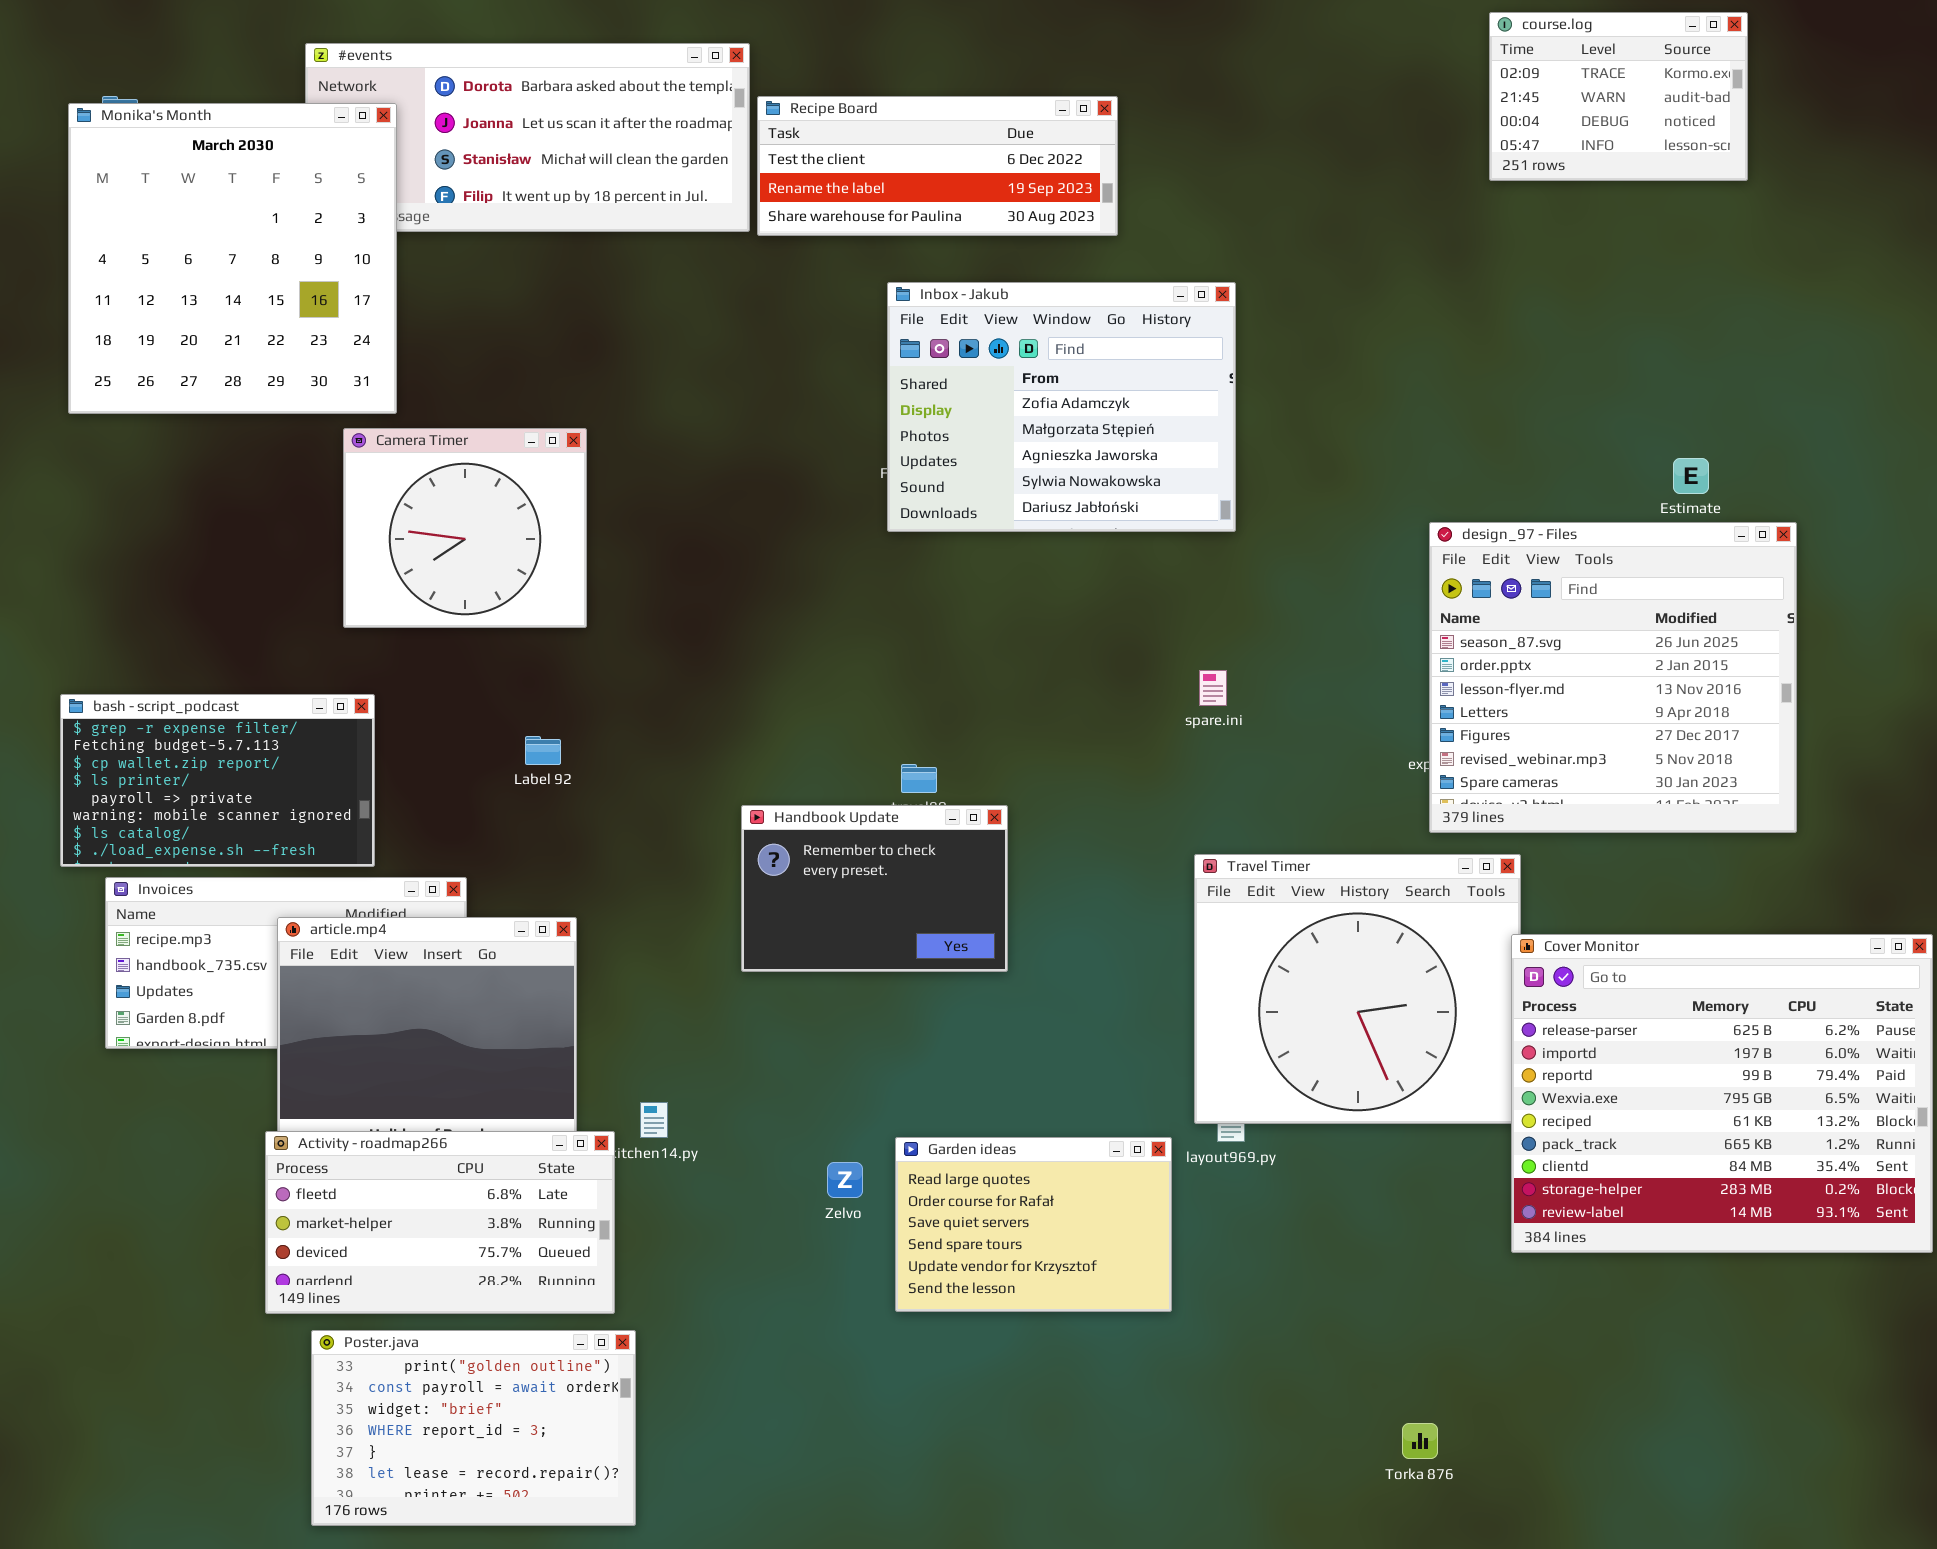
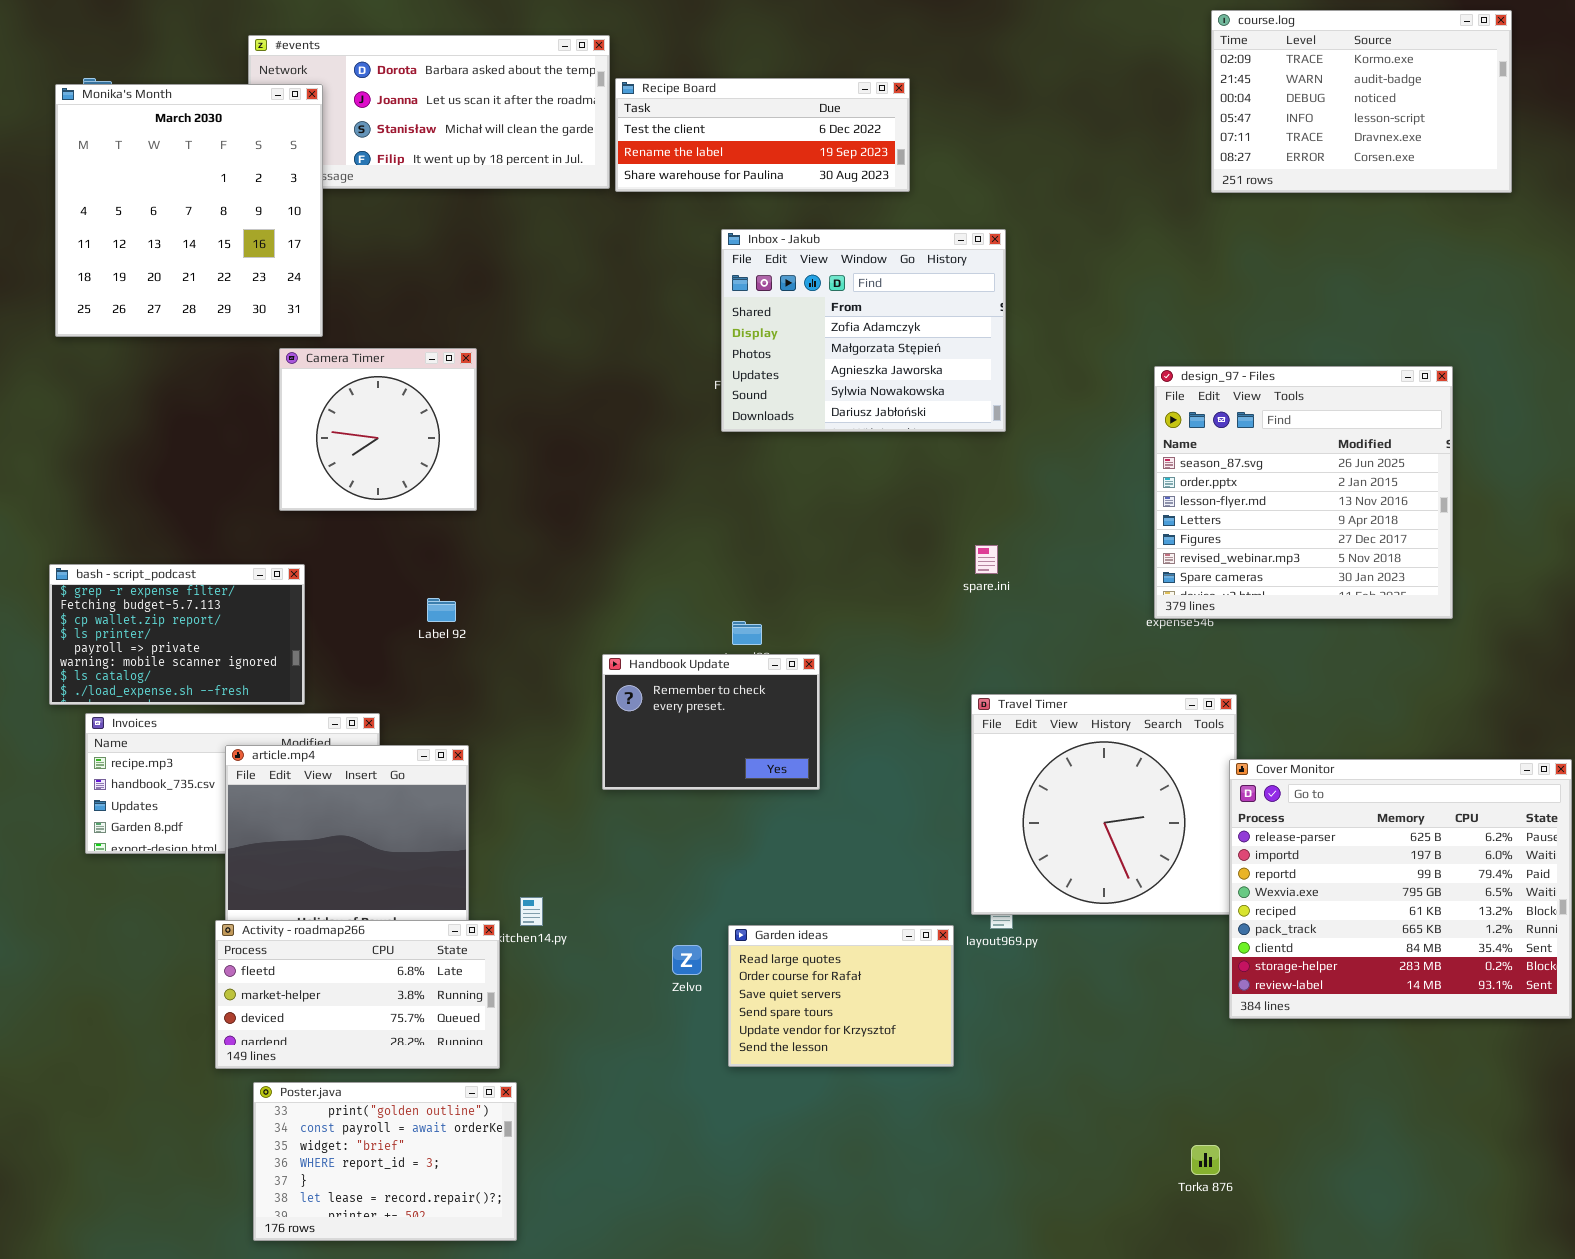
course.log: [1489,12,1748,181] -> [1211,10,1512,193], resized
design_97 - Files: [1429,522,1797,833] -> [1154,366,1453,619], moved
Torka 876: [1402,1423,1438,1459] -> [1191,1145,1220,1175], moved

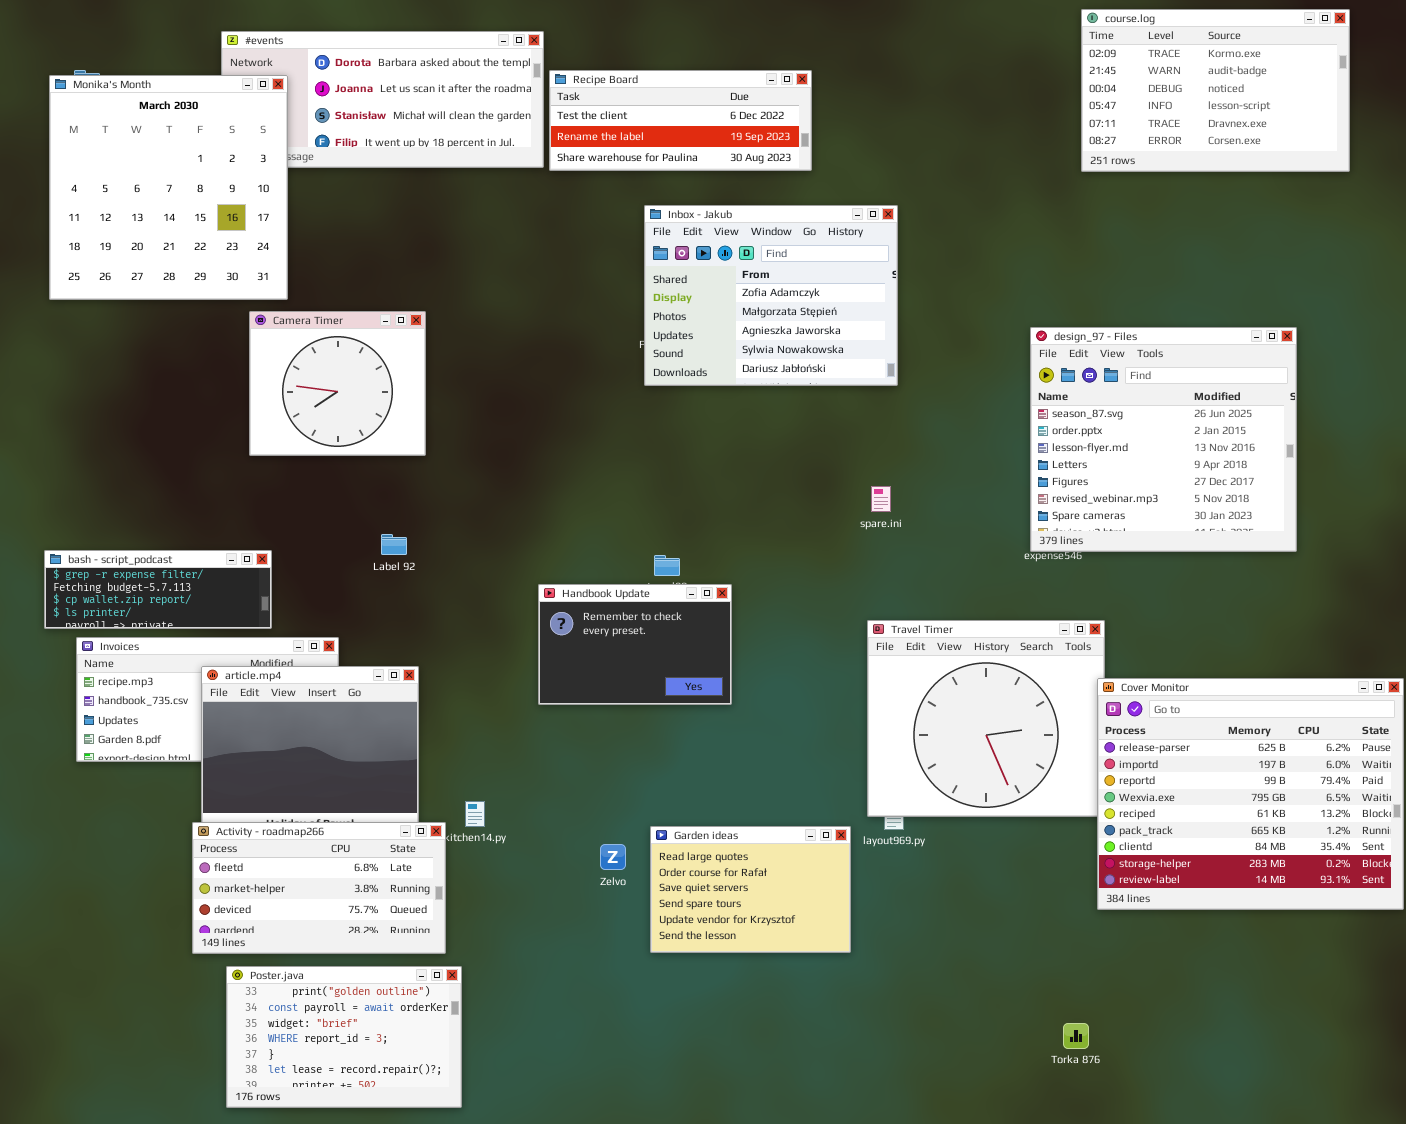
bash - script_podcast: [49,564,305,705] -> [44,550,272,629], resized

